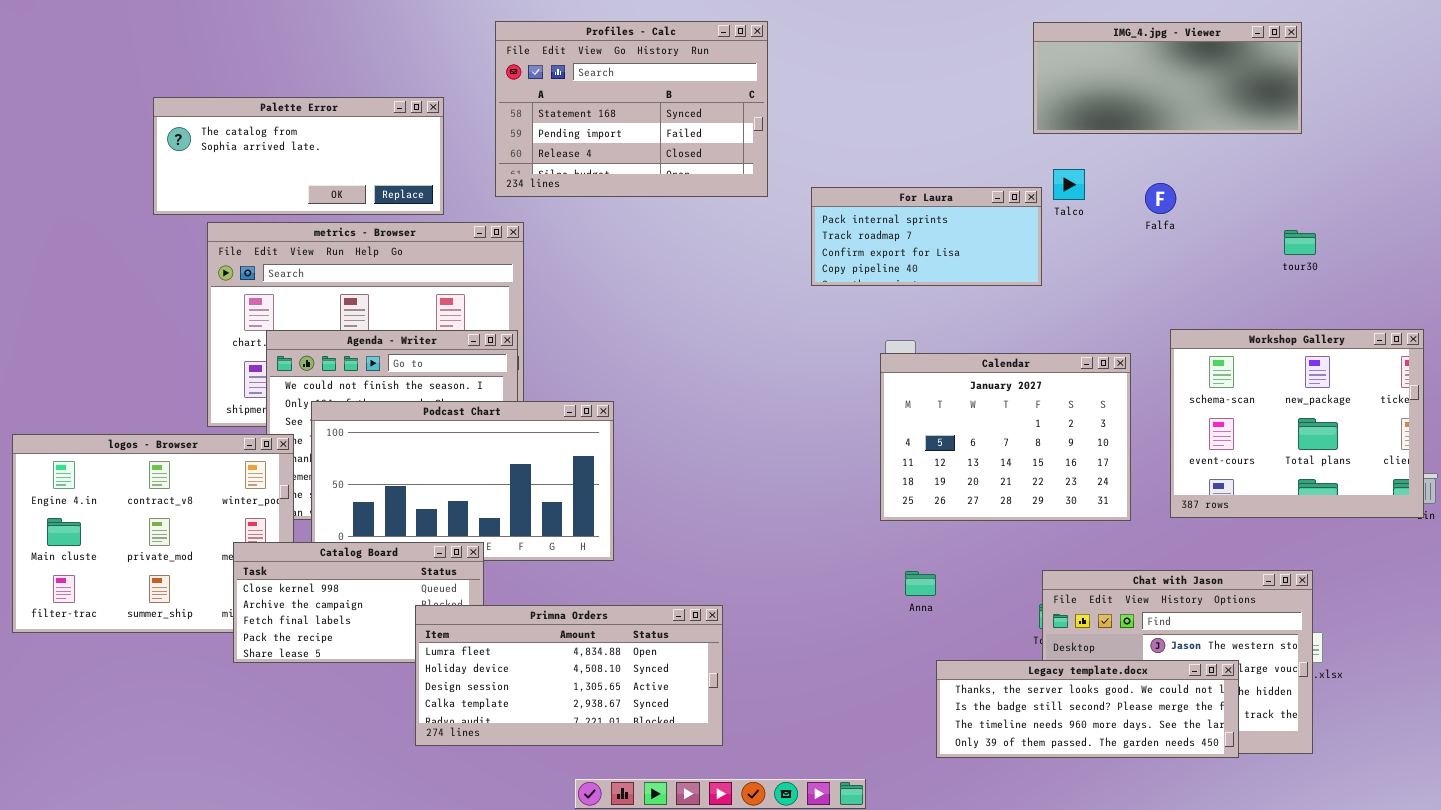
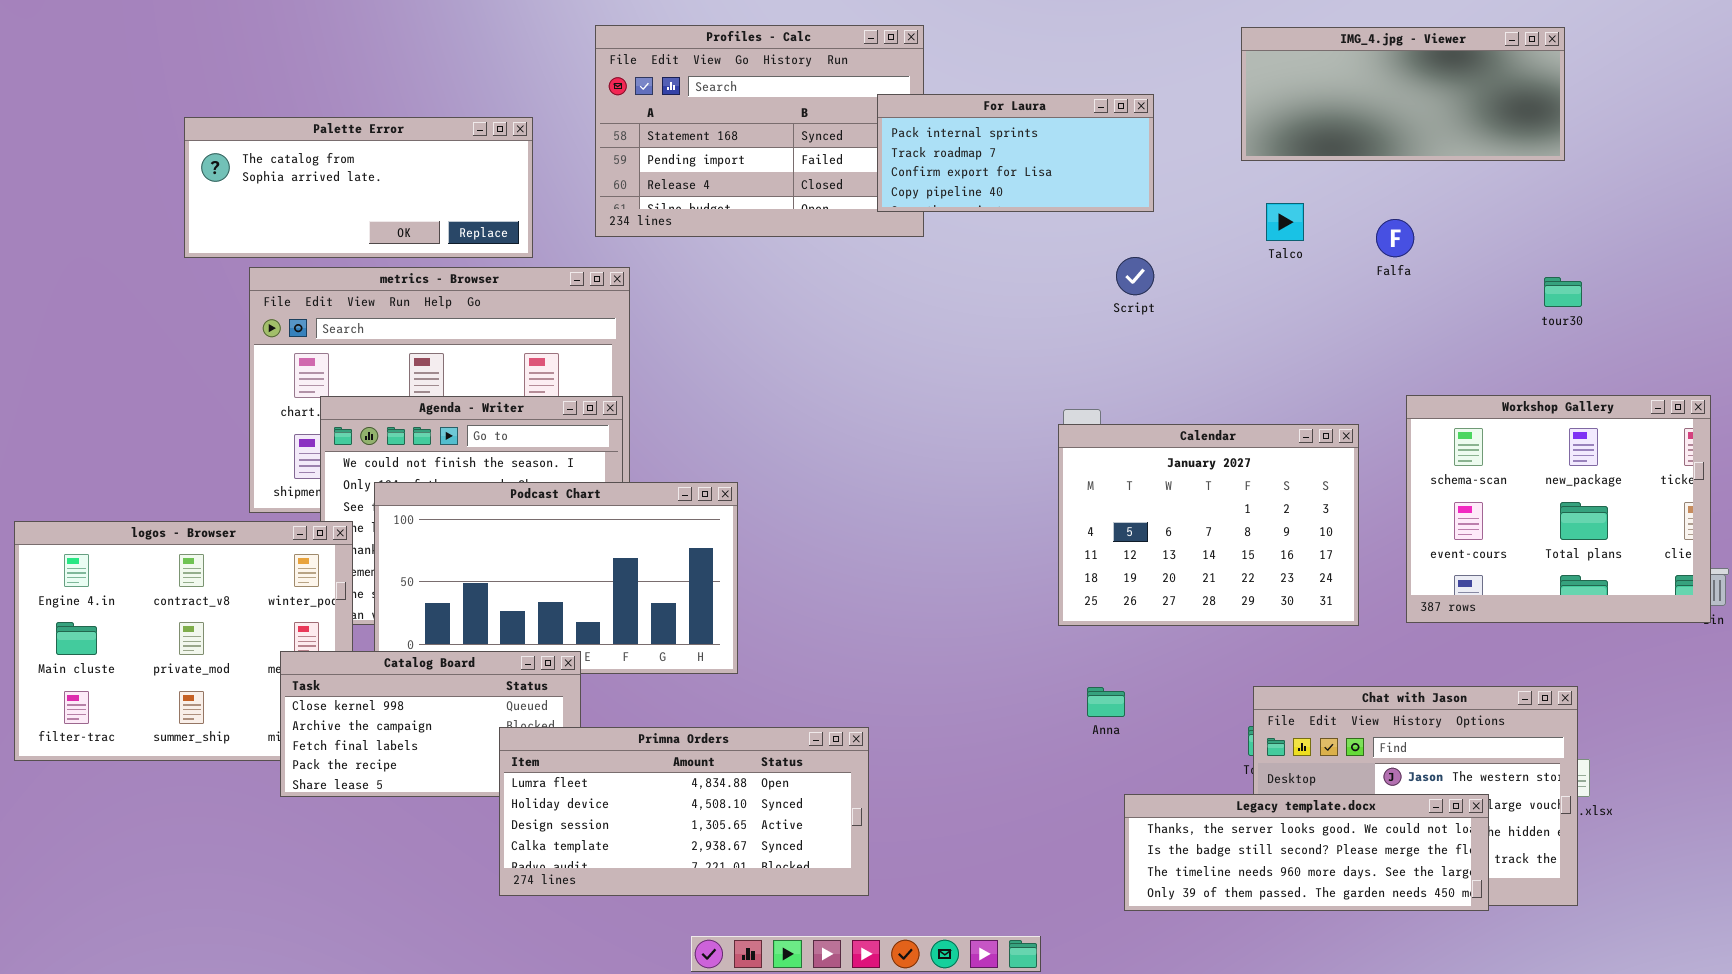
For Laura: [811,187,1042,286] -> [877,94,1154,212], moved

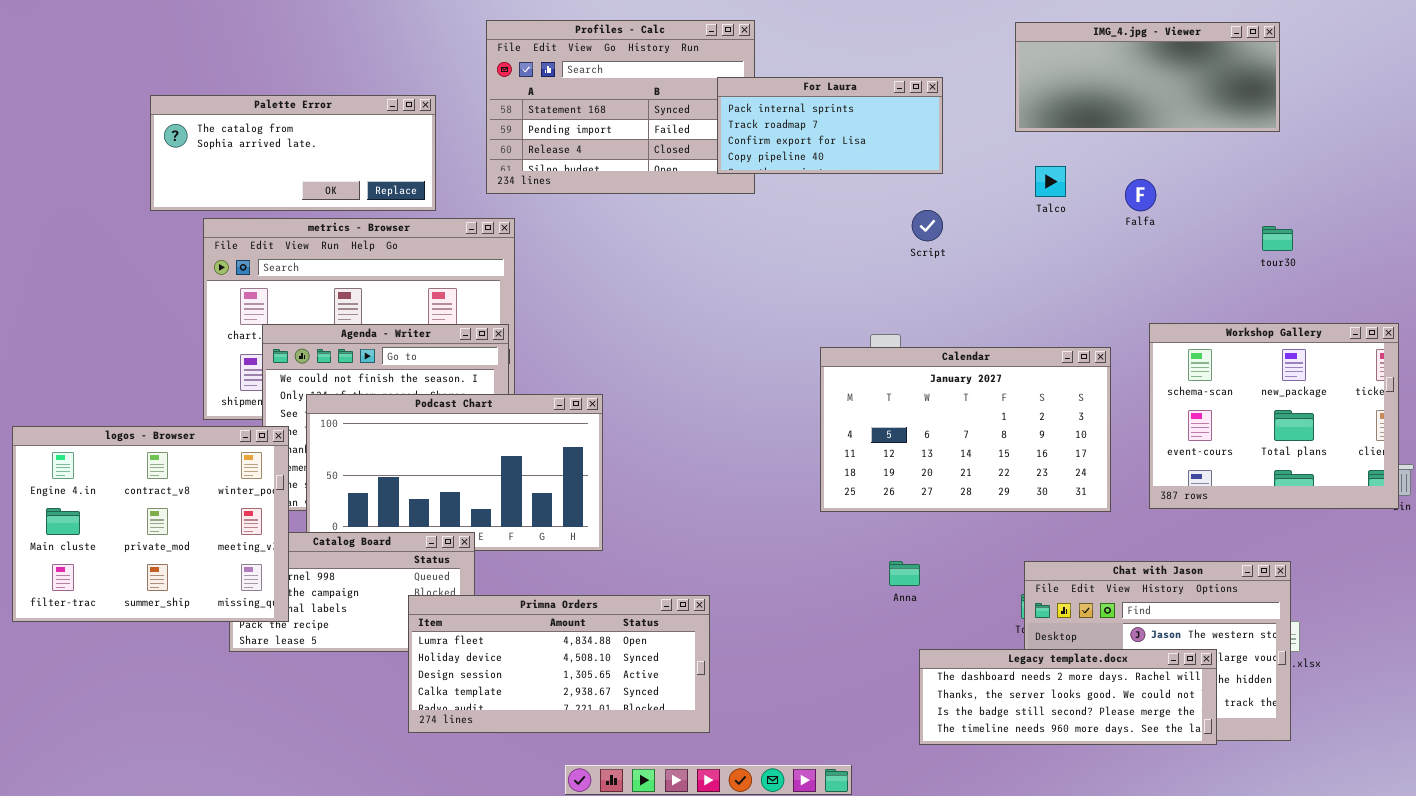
Calendar: [1058,424,1359,626] -> [820,347,1111,512], resized
logos - Browser: [14,521,353,761] -> [12,426,289,622], raised
Legacy template.docx: [1124,794,1489,911] -> [919,649,1217,745], scrolled up 1 row

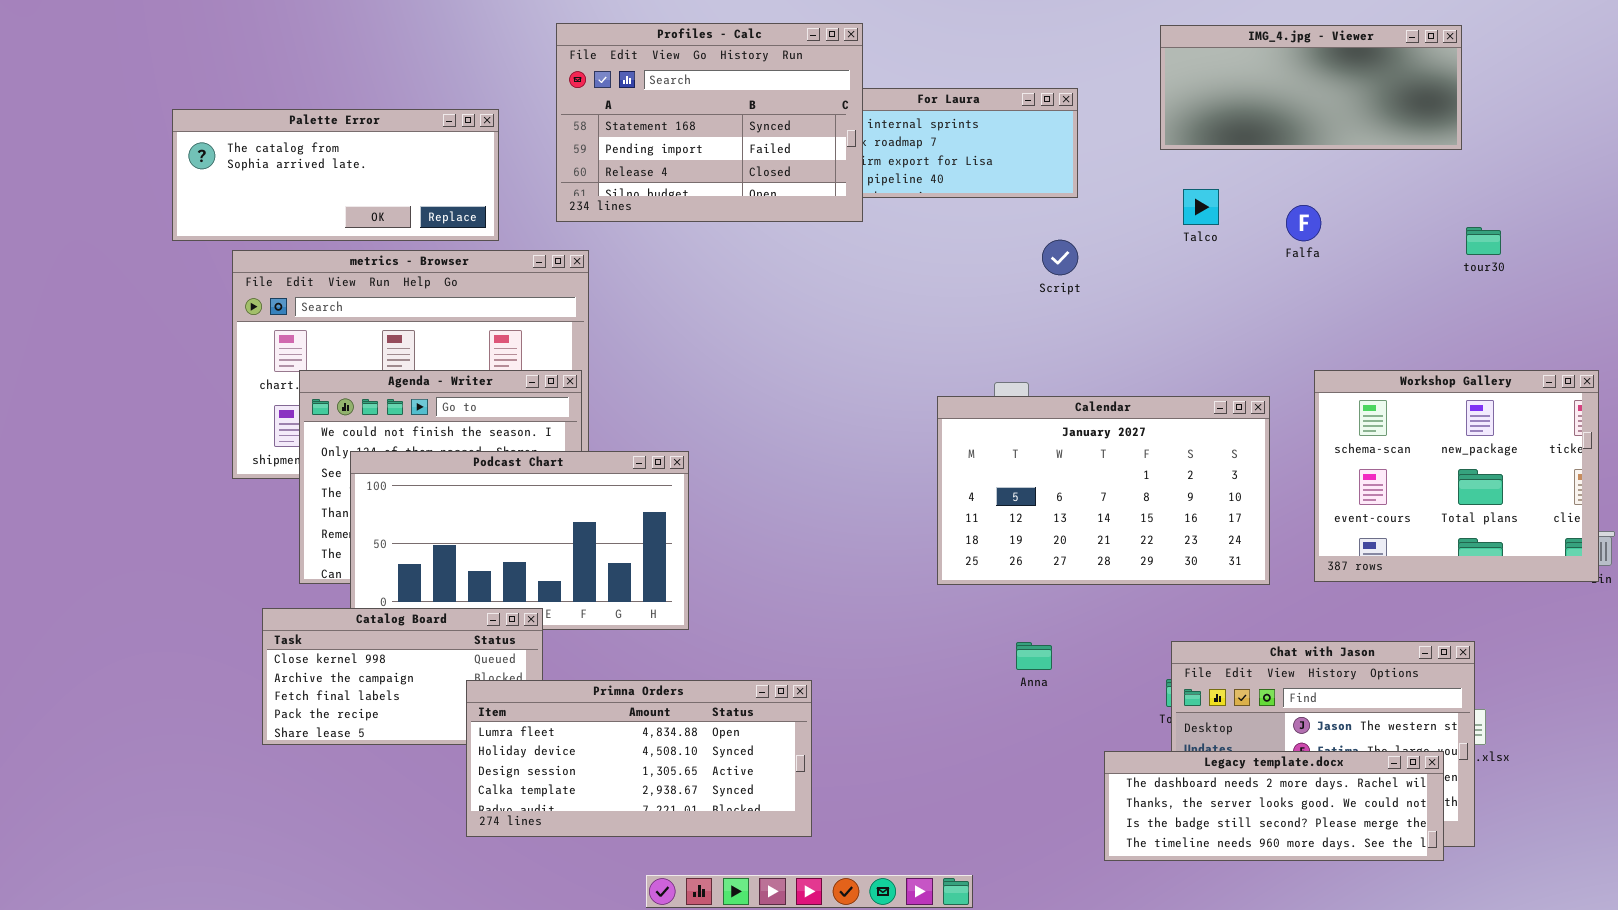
Profiles - Calc: [486,20,755,194] -> [556,23,863,222], raised
tour30: [1262,226,1293,251] -> [1466,227,1501,255], moved
logos - Browser: [12,426,289,622] -> none, closed
Legacy template.docx: [919,649,1217,745] -> [1104,751,1444,861], moved

